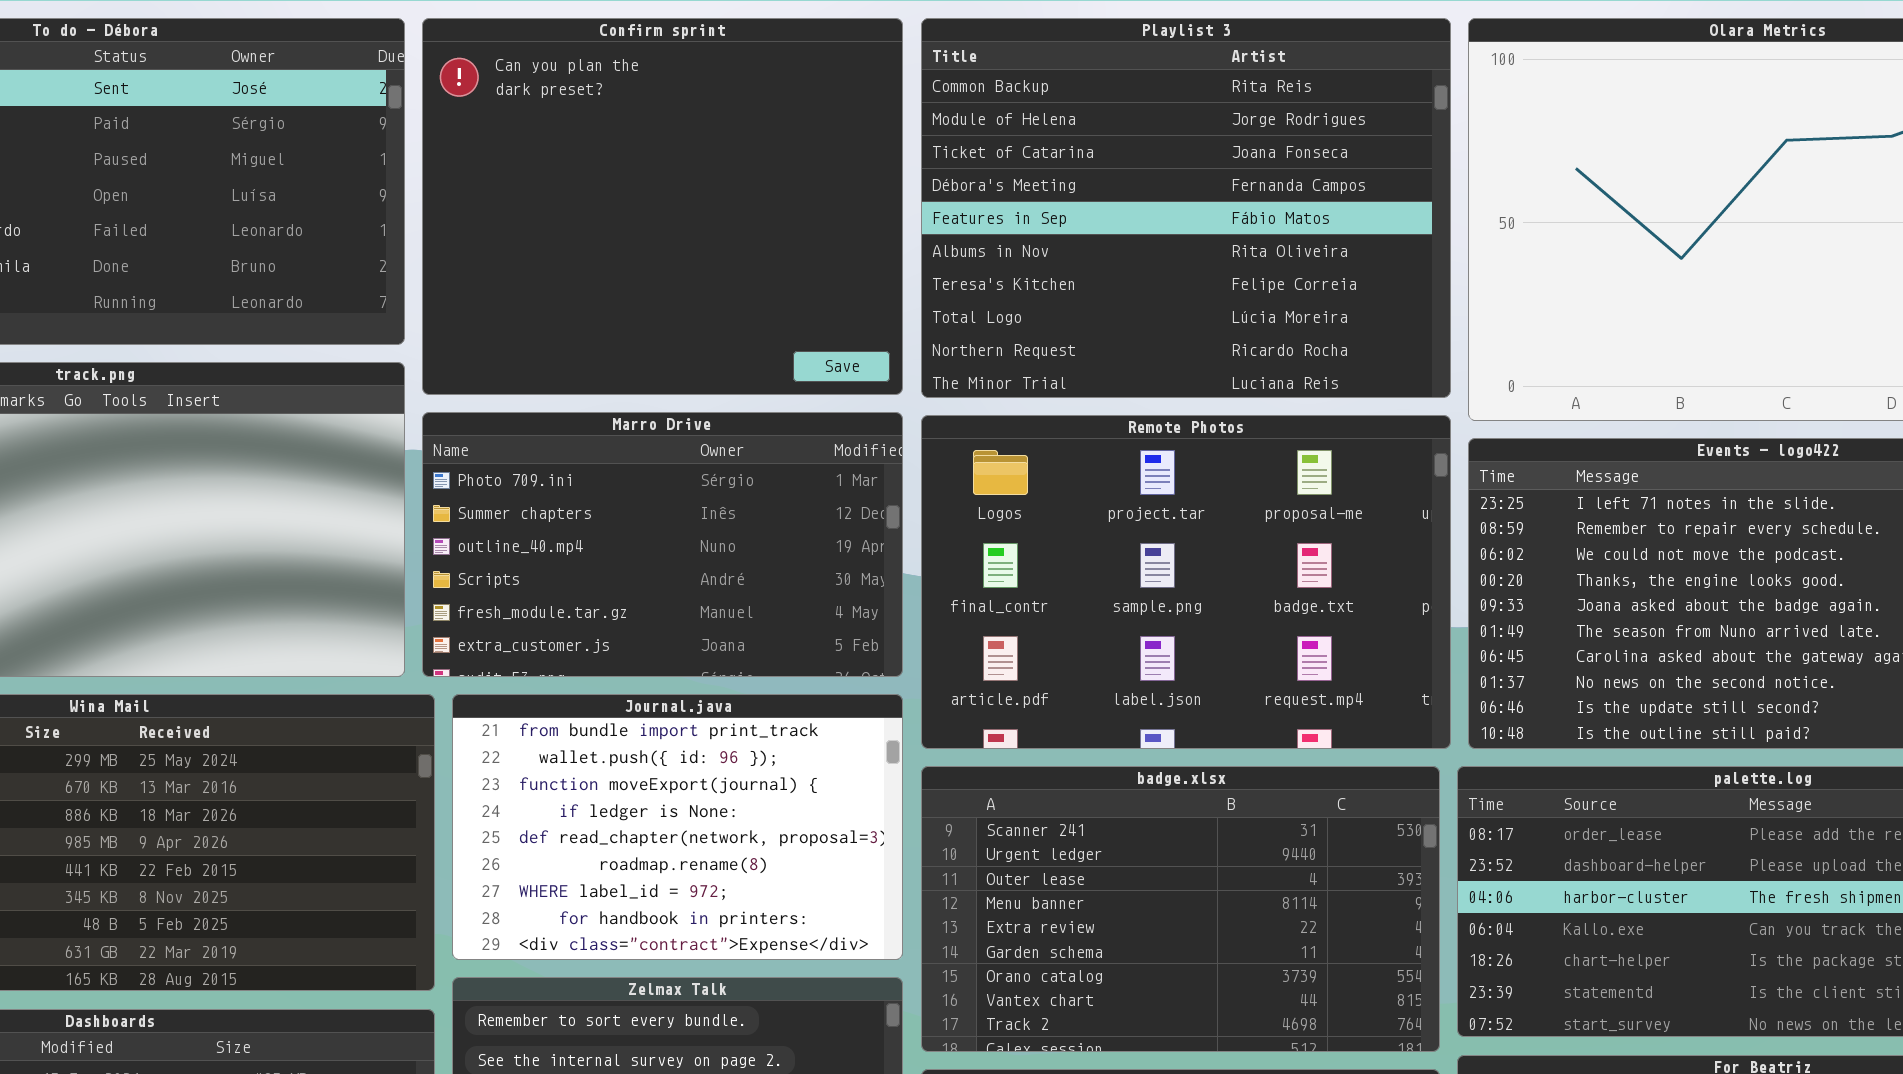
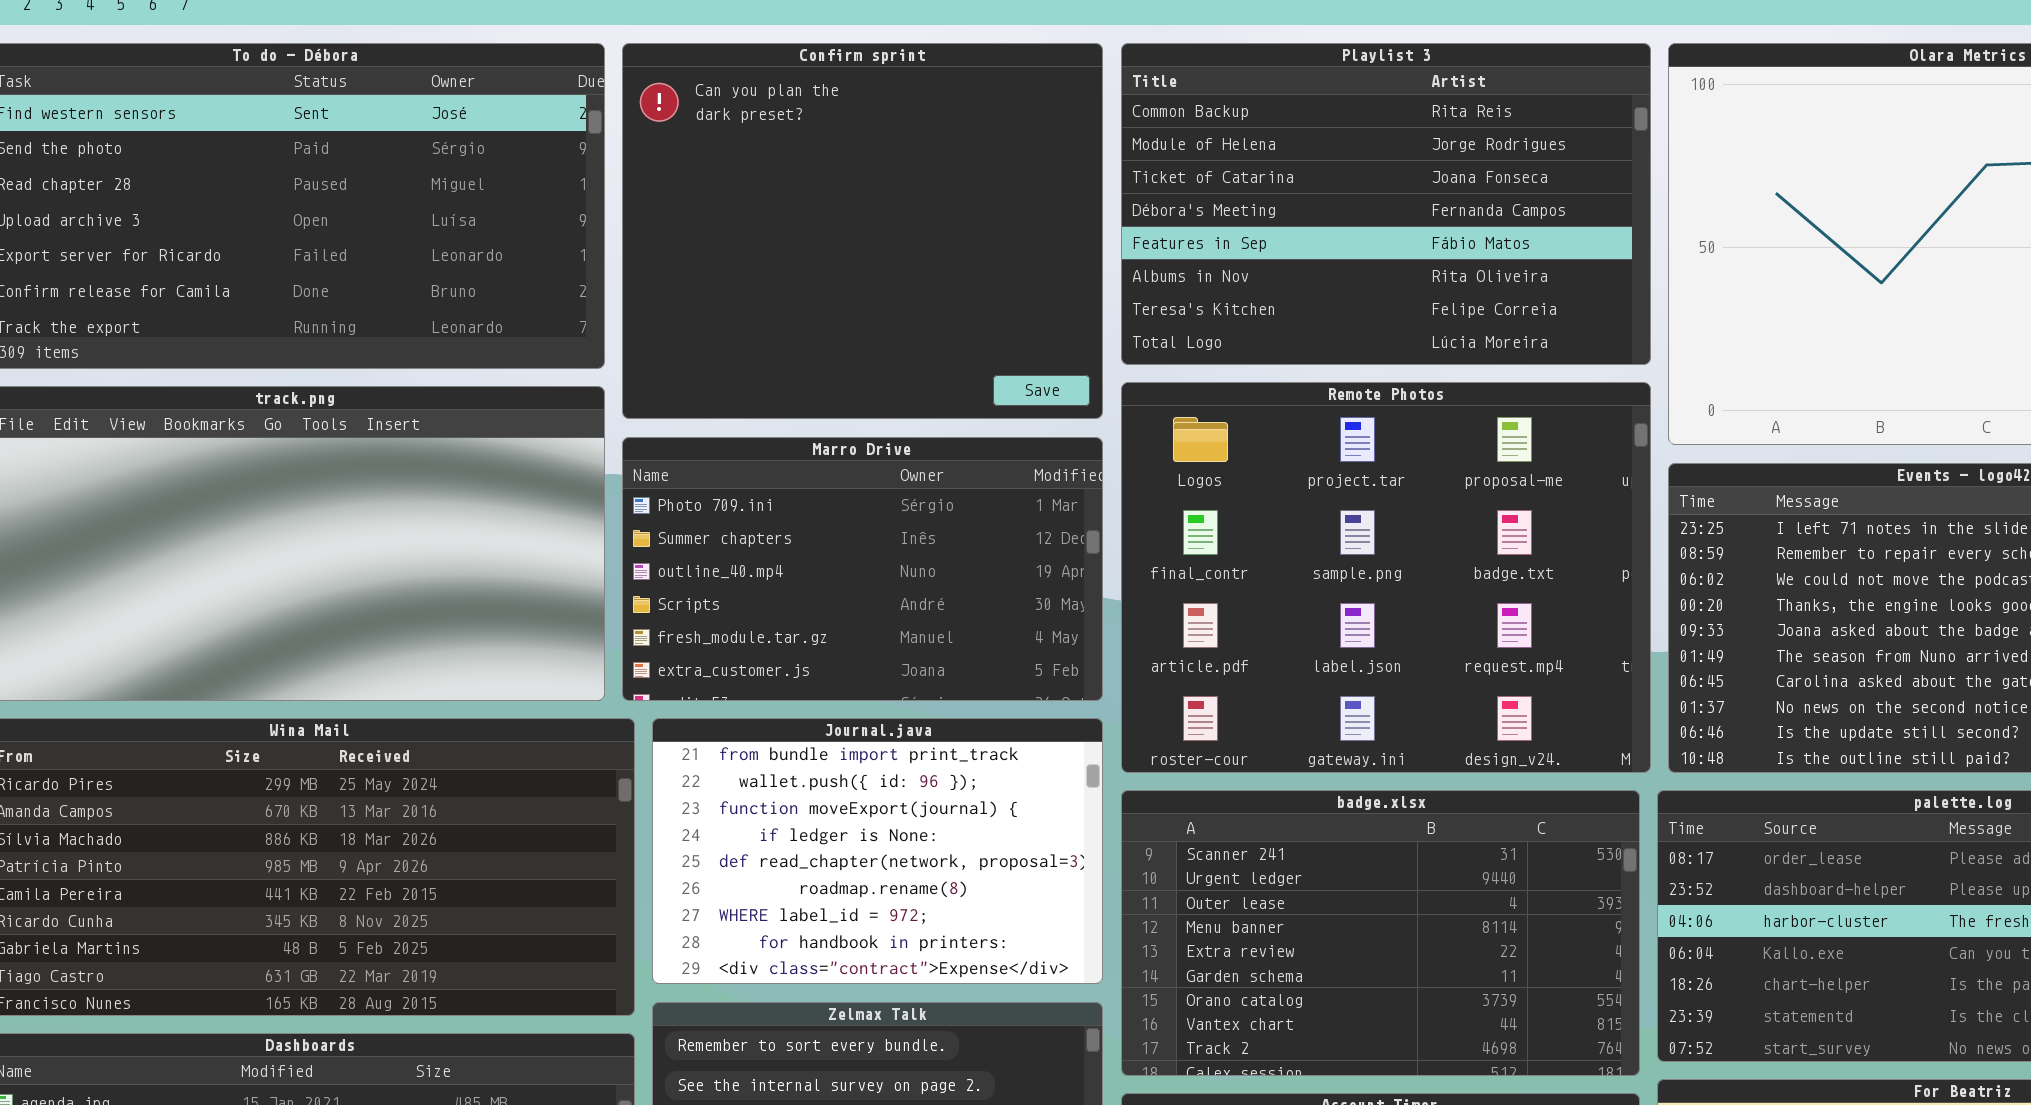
Playlist 3: [921,18,1451,398] -> [1121,43,1651,365], resized
Remote Photos: [921,415,1451,749] -> [1121,382,1651,773], resized

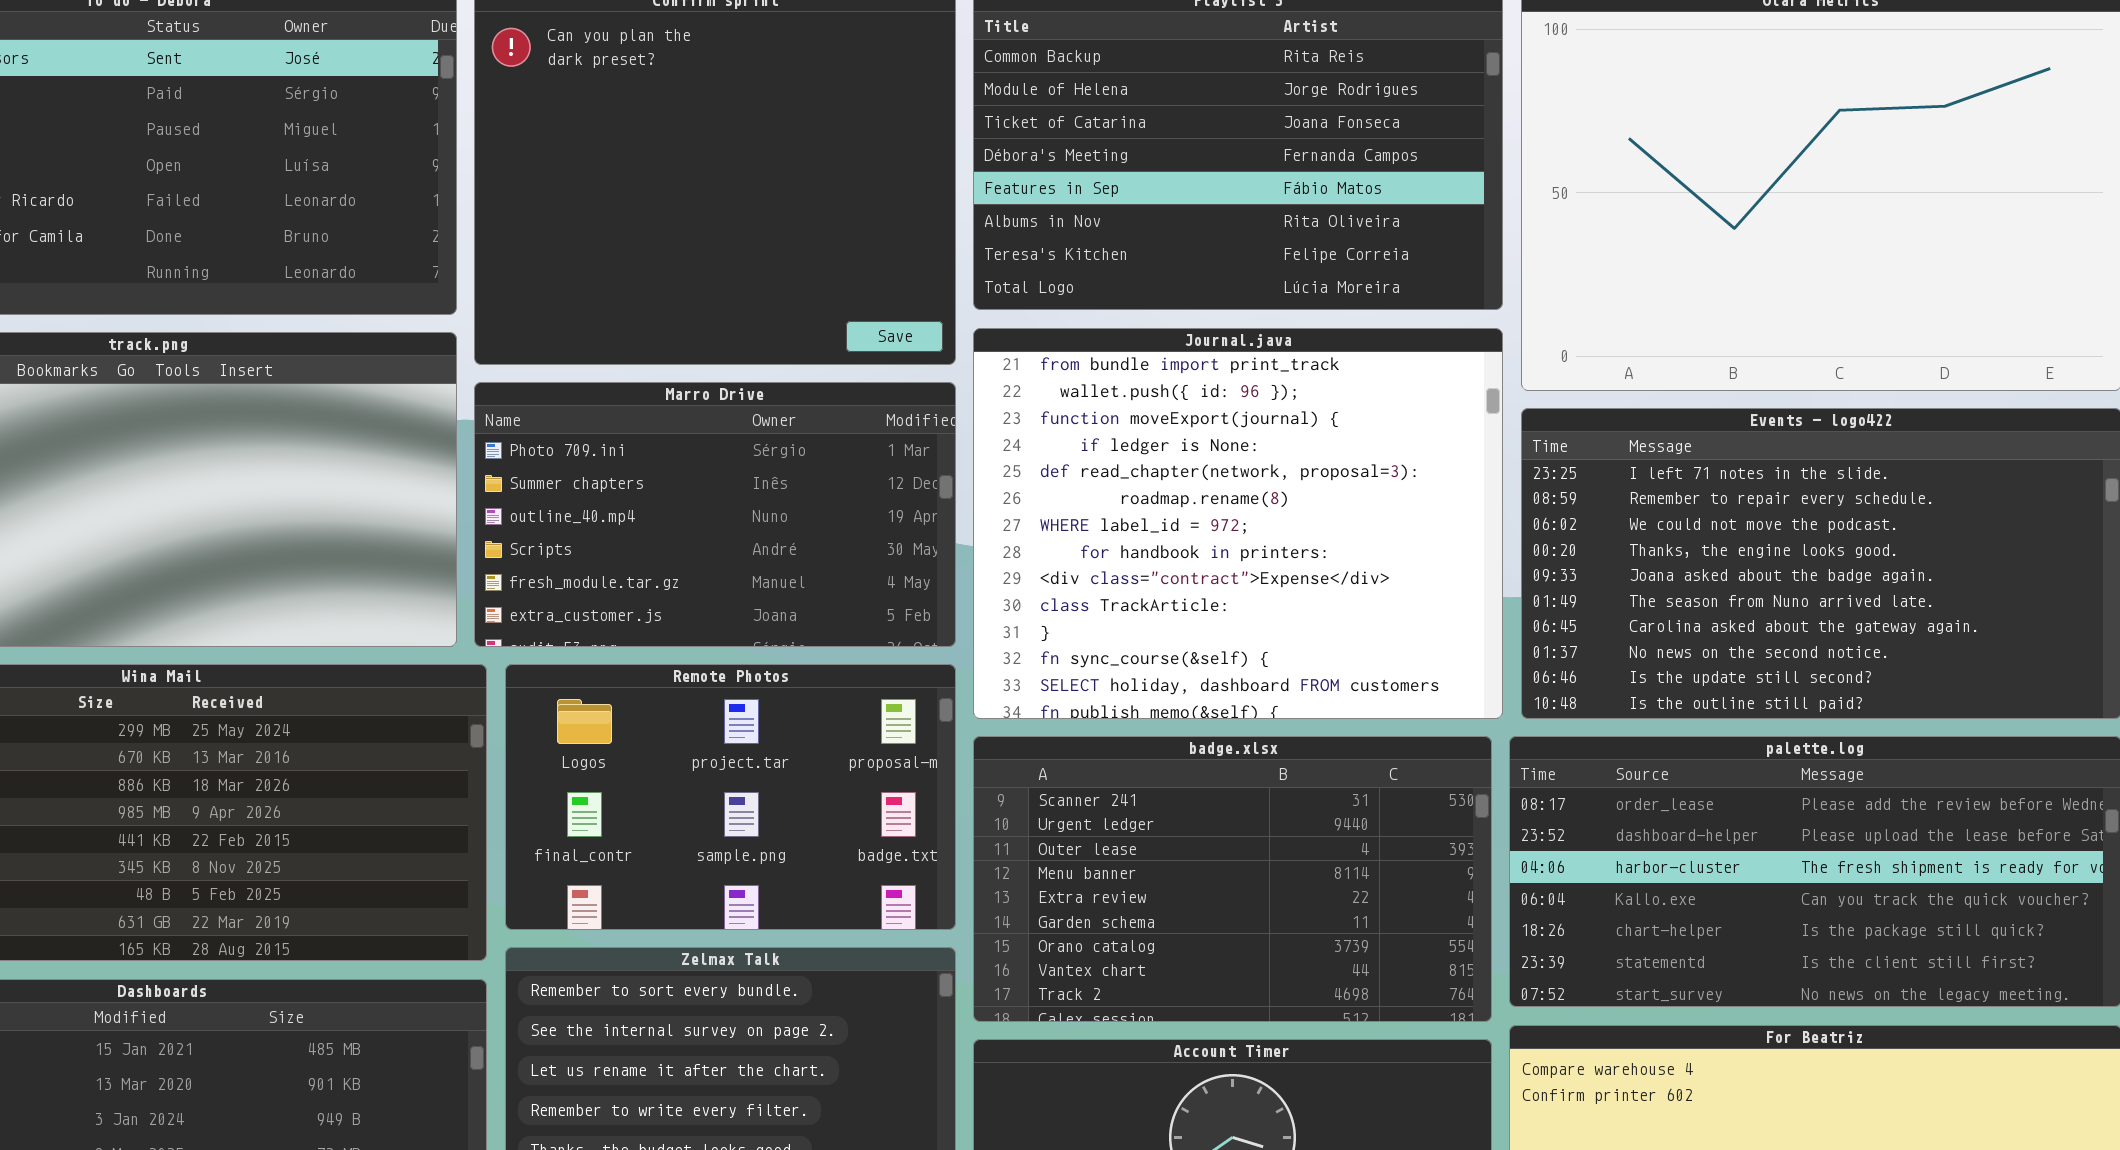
Remote Photos: [1121,382,1651,773] -> [505,664,956,930], moved, resized
Journal.java: [652,718,1103,984] -> [973,328,1503,719], moved, resized

